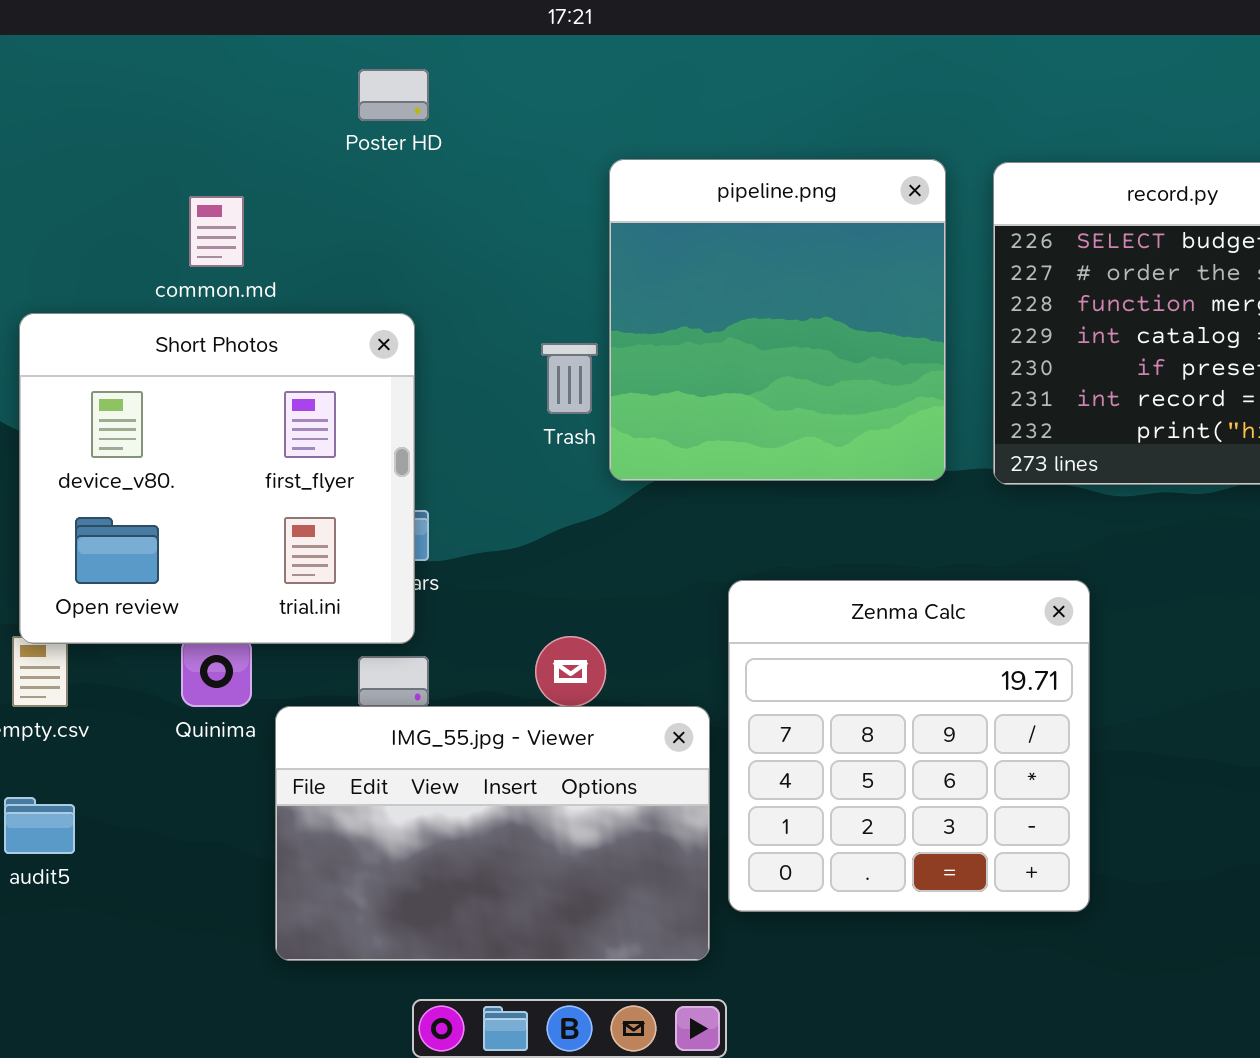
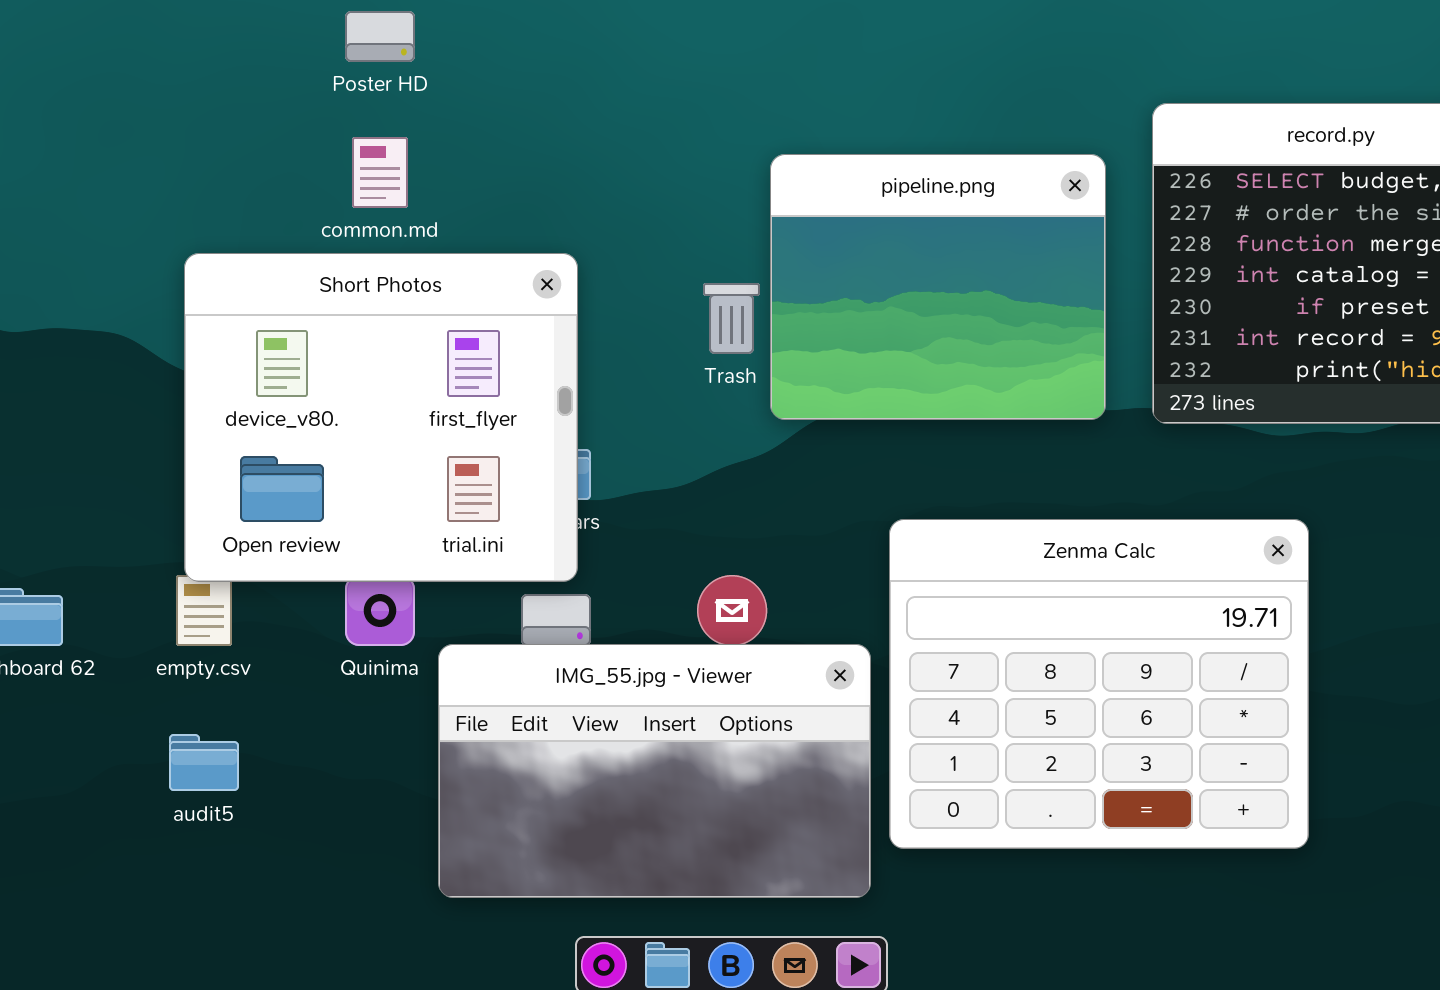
Poster HD: [358,69,429,121] -> [345,11,415,62], moved
pipeline.png: [609,159,946,481] -> [770,154,1106,420], resized
Zenma Calc: [728,580,1090,912] -> [889,519,1309,849], resized

